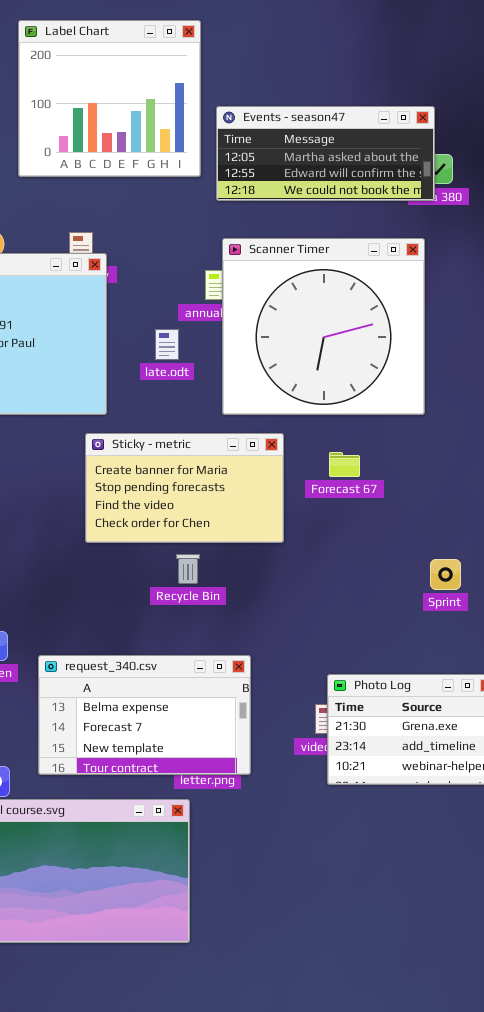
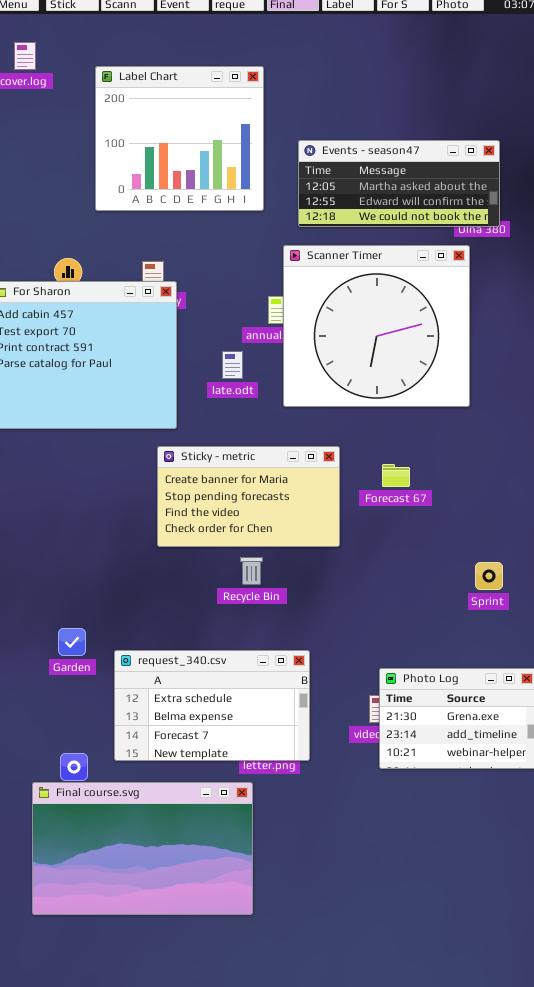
Events - season47: [216,106,435,201] -> [298,140,500,227], moved
Scanner Timer: [222,238,425,415] -> [283,245,470,407], moved
request_340.csv: [38,655,251,775] -> [114,650,310,761], scrolled up 1 row

